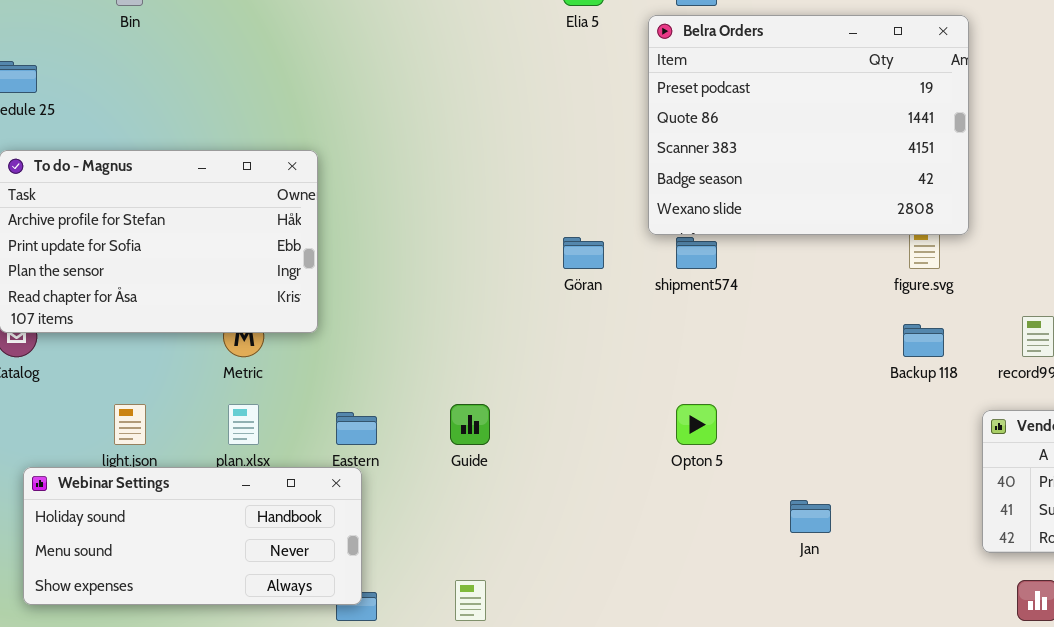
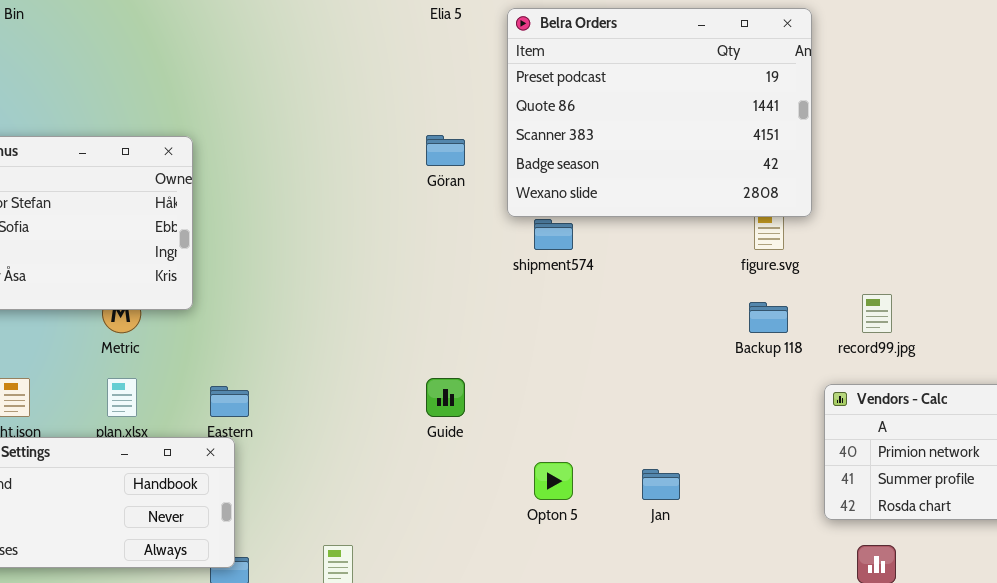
Göran: [563,237,604,269] -> [426,135,465,166], moved
Guide: [450,404,490,445] -> [426,378,465,417], moved
Opton 5: [676,404,717,445] -> [534,462,573,500], moved

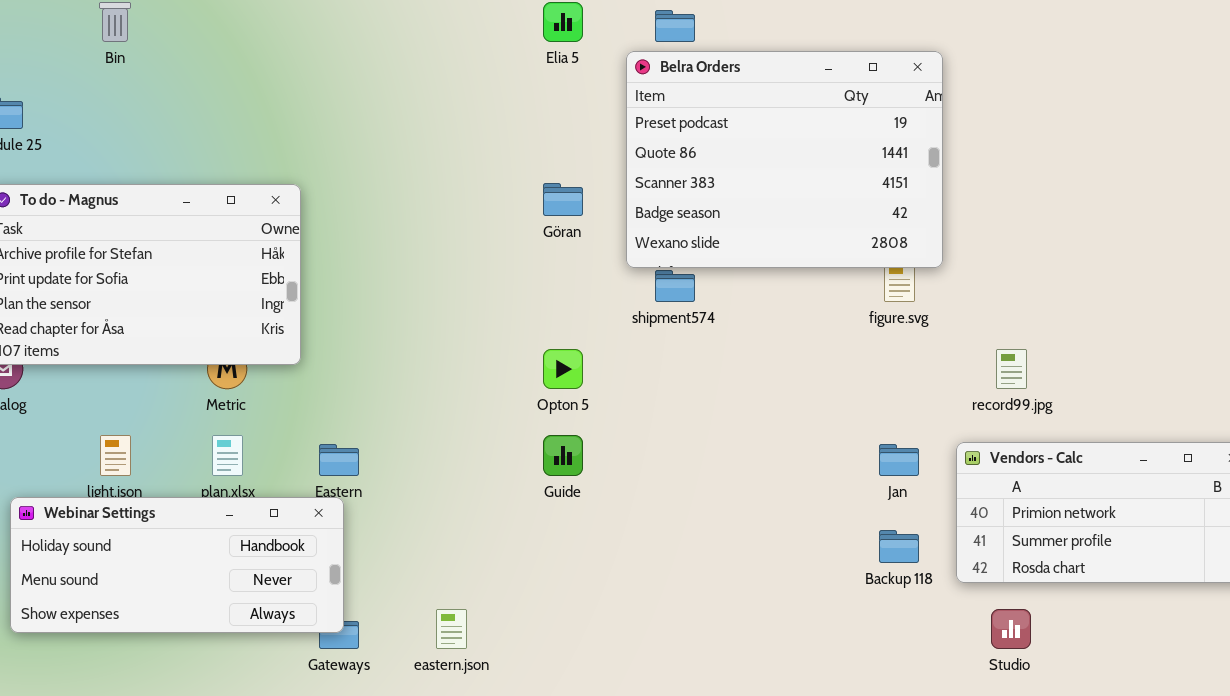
Backup 118: [749,302,788,333] -> [879,530,919,563], moved
Opton 5: [534,462,573,500] -> [543,349,583,389], moved
Jan: [642,469,680,500] -> [879,444,919,476], moved

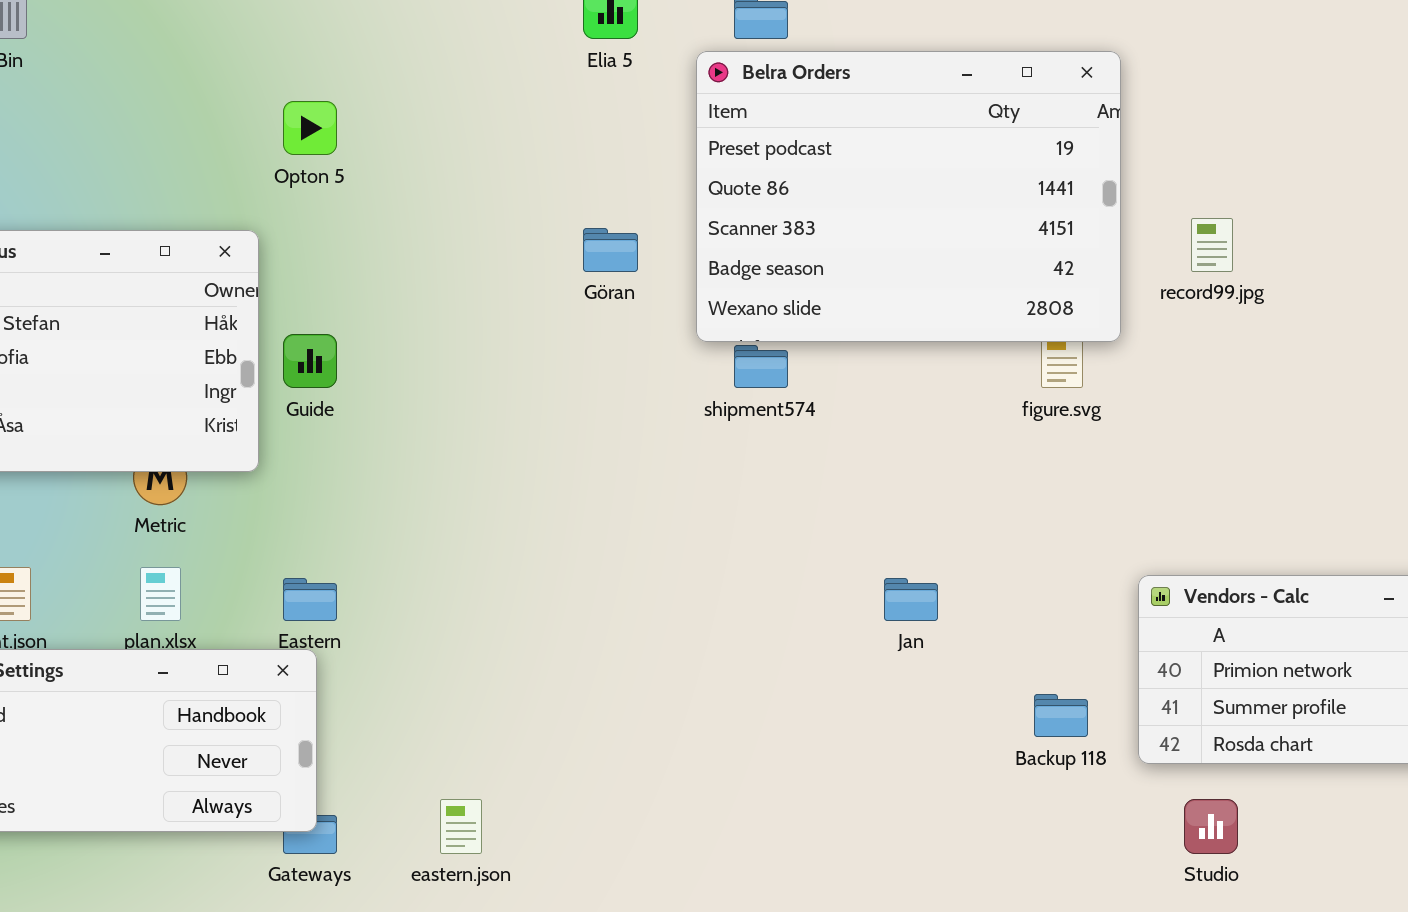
Opton 5: [543,349,583,389] -> [283,101,337,155], moved
record99.jpg: [996,349,1027,389] -> [1191,218,1233,272], moved
Guide: [543,435,583,476] -> [283,334,337,388], moved
Jan: [879,444,919,476] -> [884,578,938,621], moved

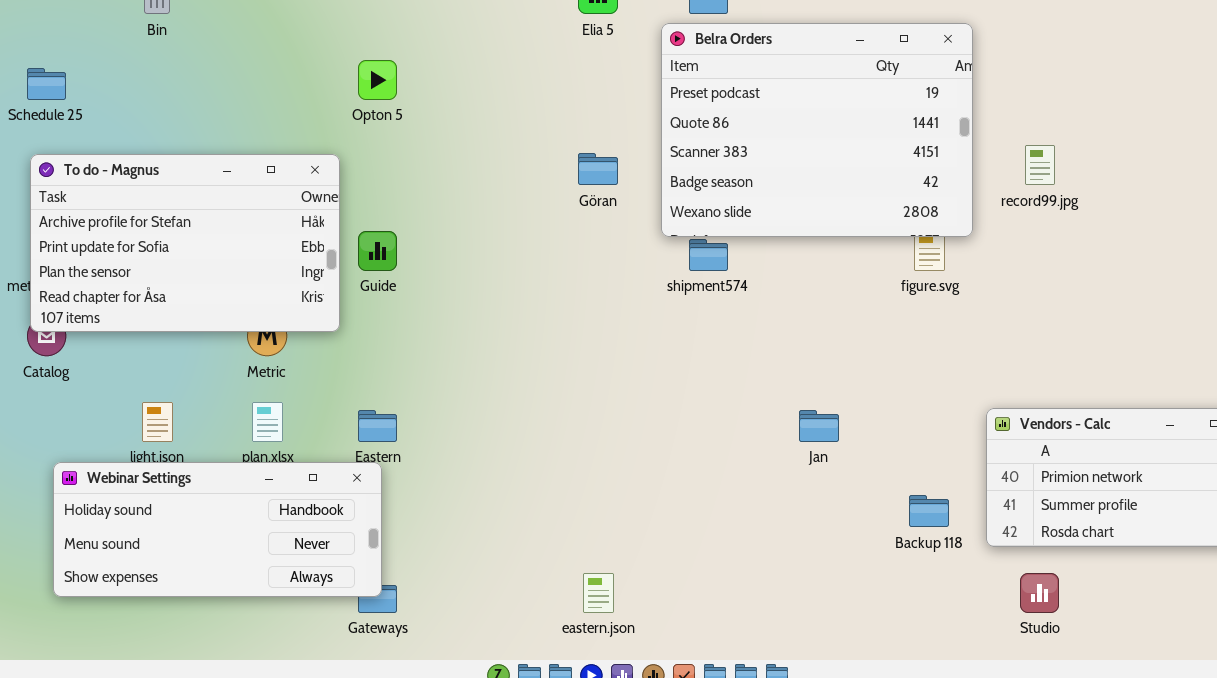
eastern.json: [440,799,482,854] -> [583,573,614,613], moved

